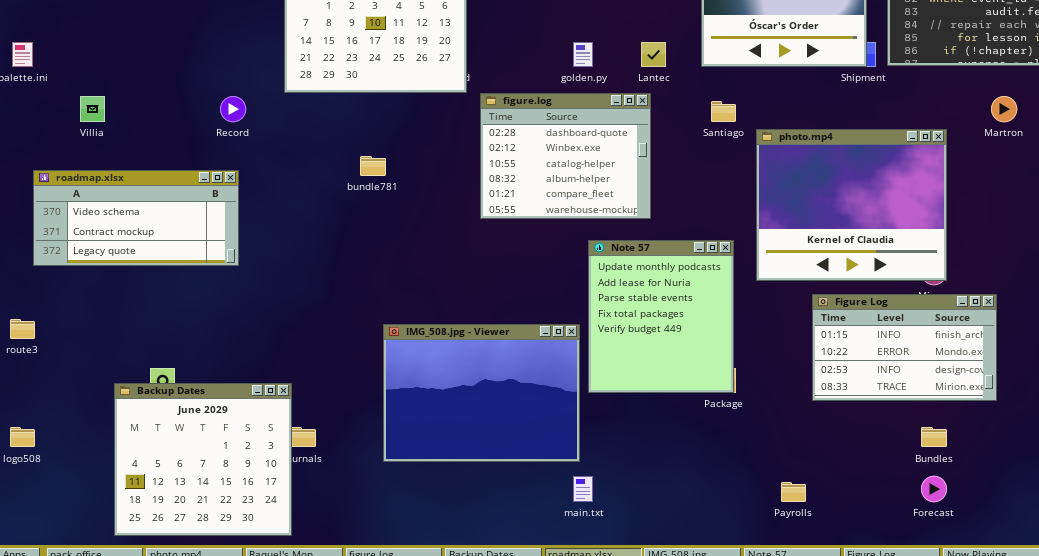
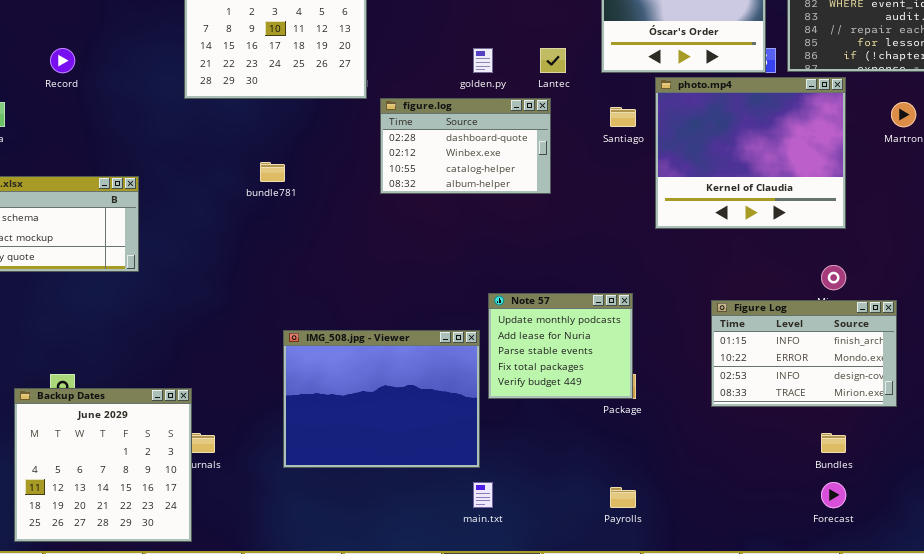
figure.log: [480,93,651,219] -> [380,98,551,194], resized
Record: [220,96,246,122] -> [50,48,75,73], moved
photo.mp4: [756,129,947,281] -> [655,77,846,229], moved
Note 57: [588,240,734,393] -> [488,293,633,399], resized
Payrolls: [781,482,806,502] -> [610,487,636,508], moved

